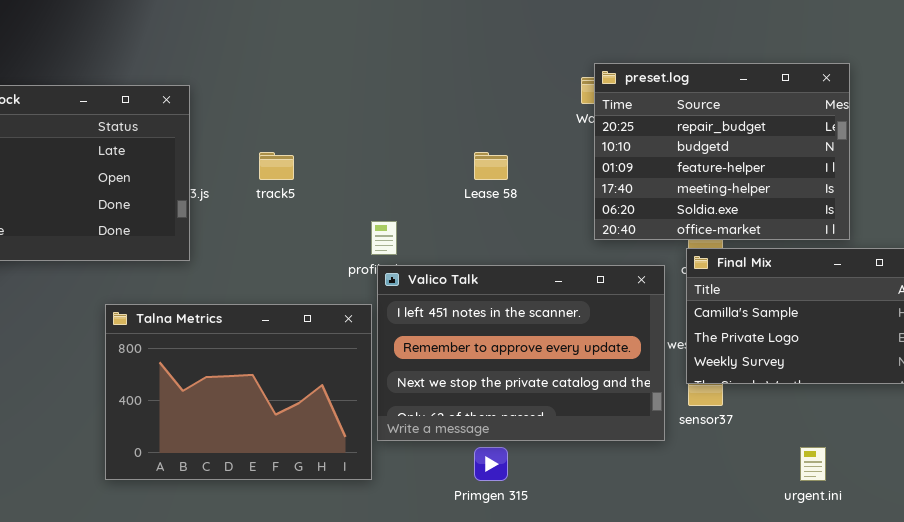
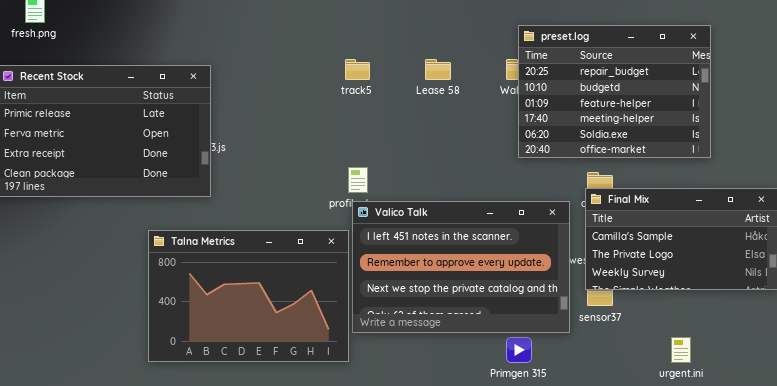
preset.log: [594,63,850,240] -> [518,25,711,158], moved
track5: [259,152,294,180] -> [345,59,370,80], moved
Lease 58: [474,152,508,180] -> [425,59,451,80], moved
Primgen 315: [474,447,508,481] -> [506,337,532,363], moved

